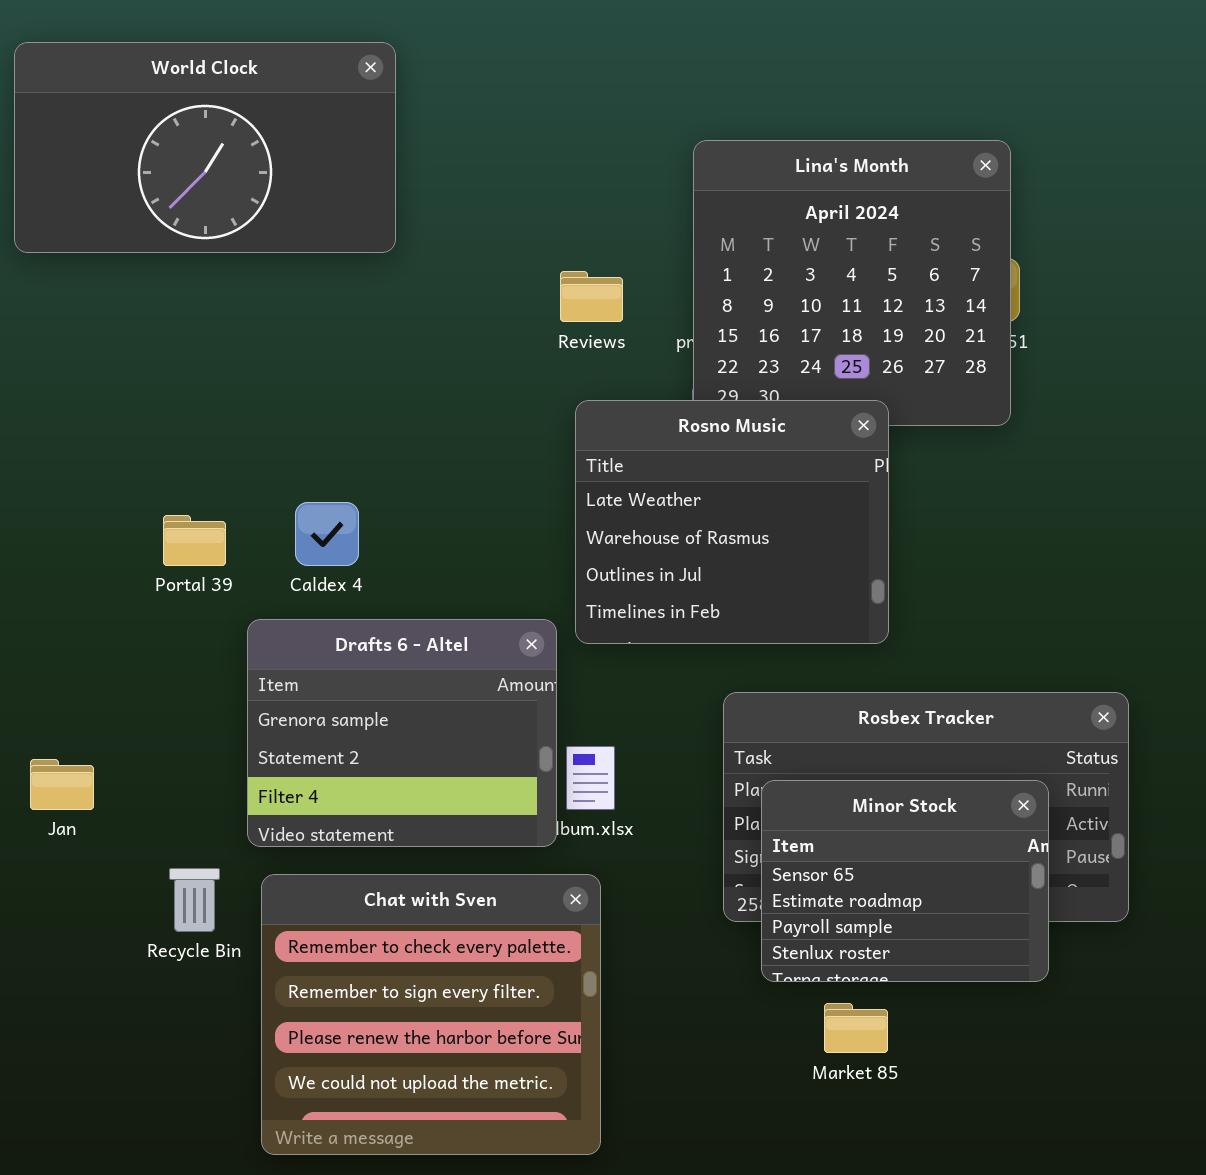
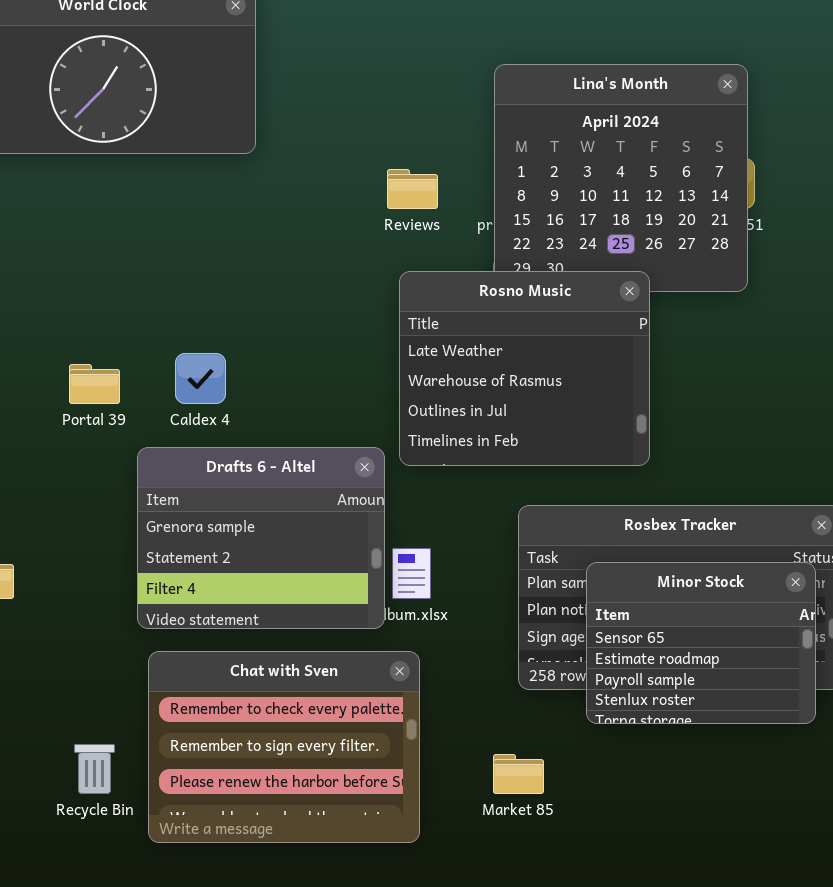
Minor Stock: [761,780,1049,982] -> [586,562,816,724], moved
Recycle Bin: [169,868,220,932] -> [74,744,115,794], moved
Chat with Sven: [261,874,601,1155] -> [148,651,420,843], resized
Market 85: [824,1003,888,1053] -> [493,754,544,794], moved

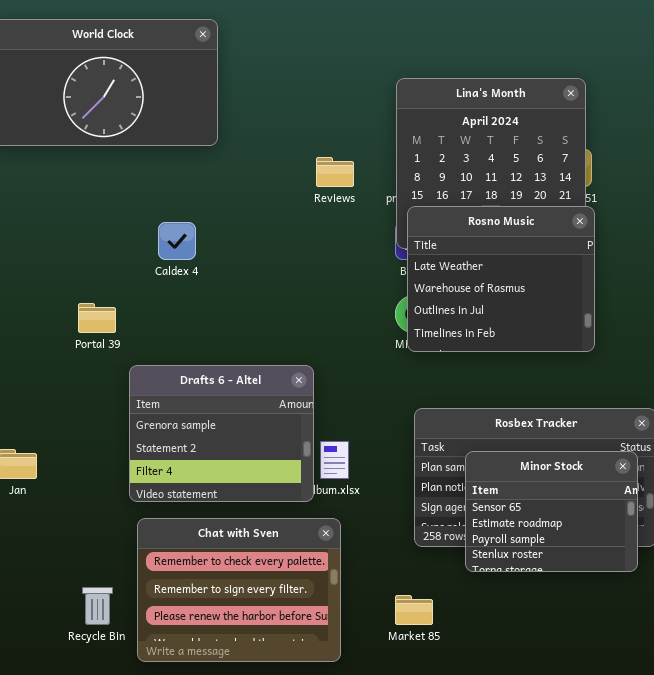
Rosno Music: [399,271,650,466] -> [407,206,595,352], moved
Caldex 4: [175,353,226,404] -> [158,222,196,260], moved

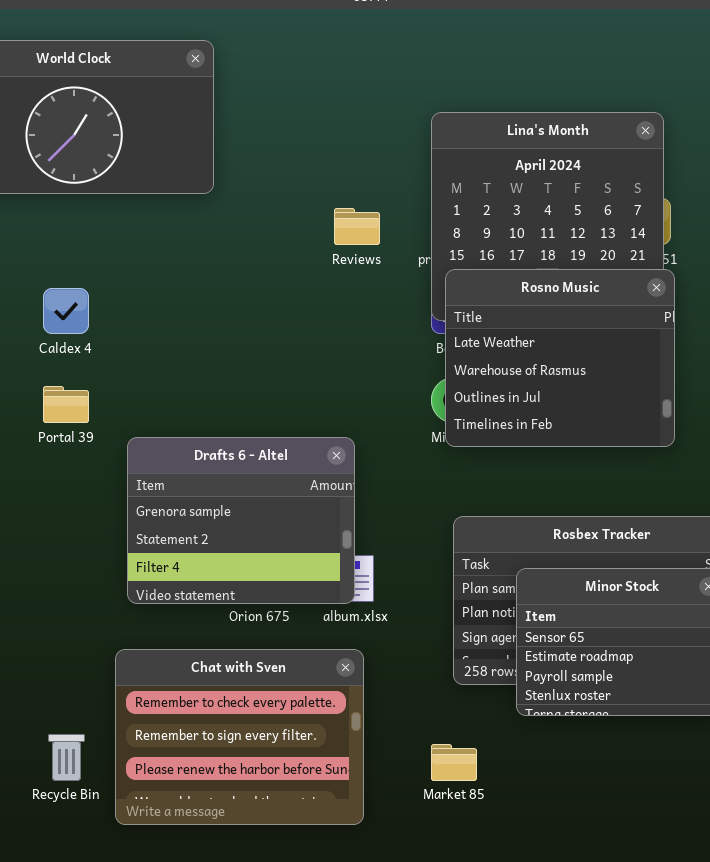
Caldex 4: [158,222,196,260] -> [43,288,89,334], moved
Drafts 6 - Altel: [129,365,314,502] -> [127,437,355,604], moved

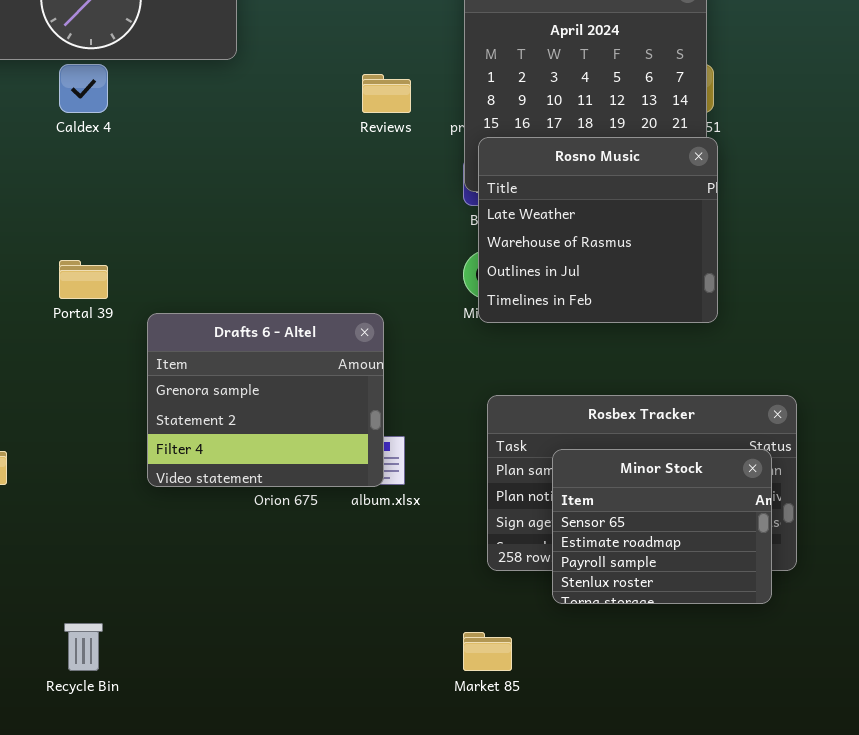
Caldex 4: [43,288,89,334] -> [59,64,108,113], moved
Chat with Sven: [115,649,364,825] -> none, closed

